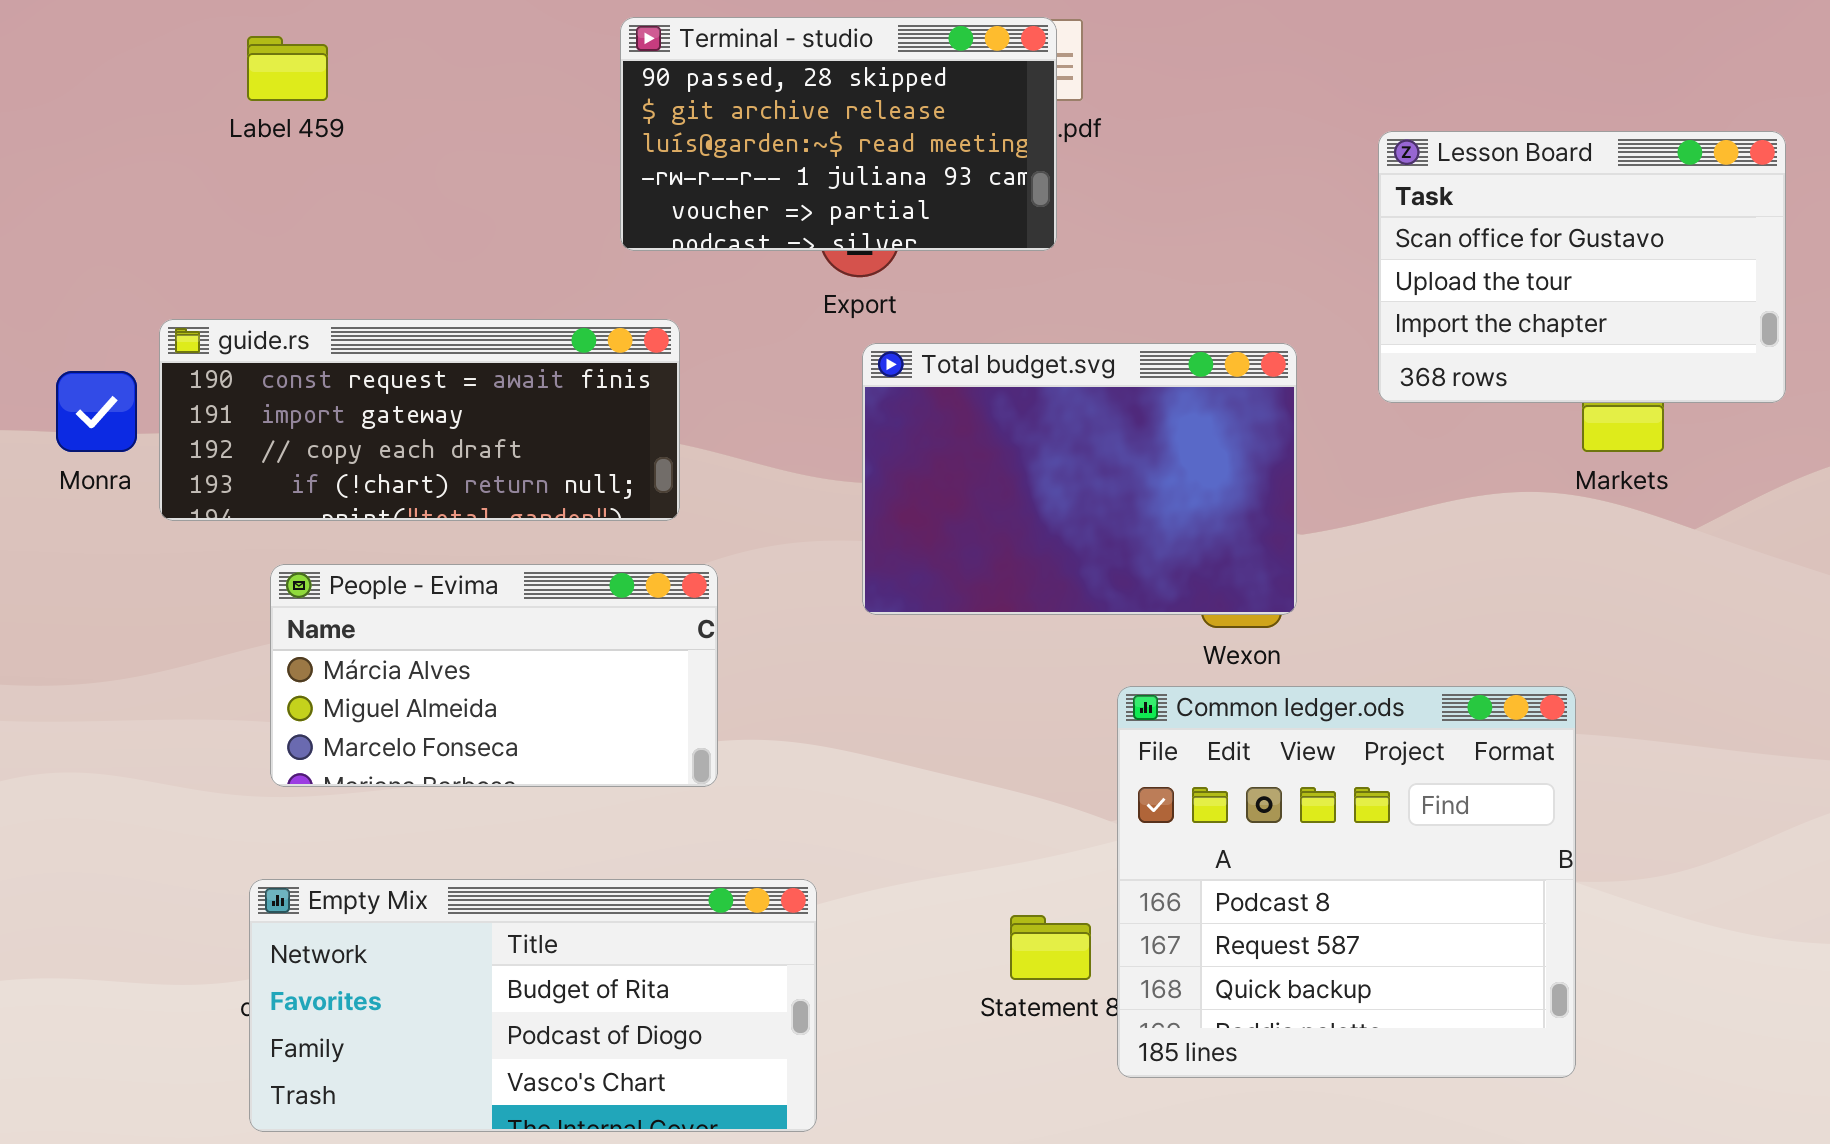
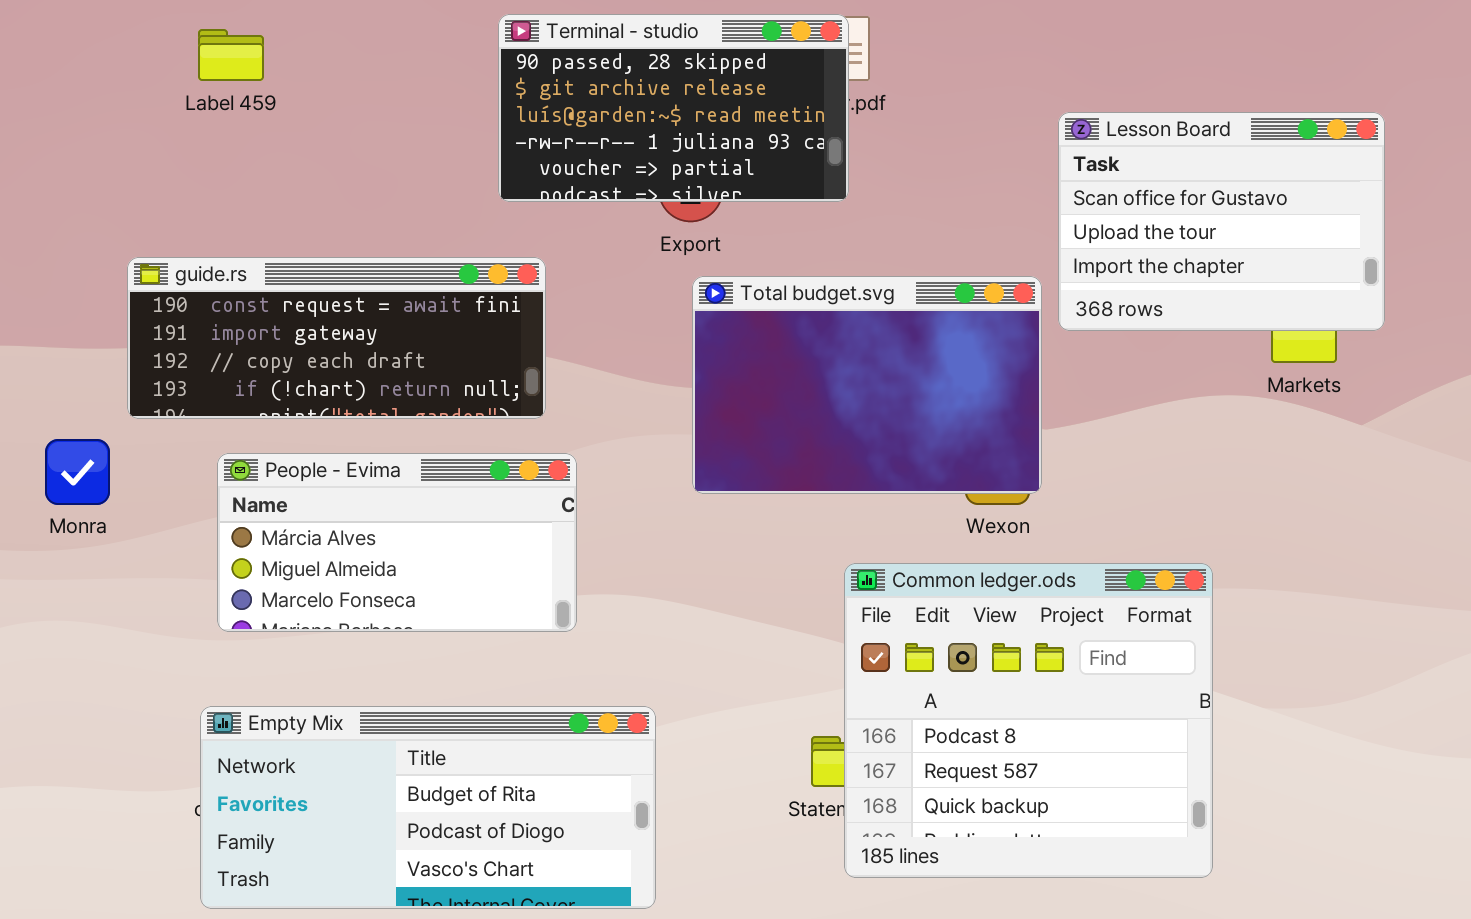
Lesson Board: [1378,131,1786,403] -> [1058,112,1385,331], moved
Monra: [56,371,137,452] -> [45,439,110,505], moved
Common ledger.ods: [1117,686,1576,1078] -> [844,563,1213,878], moved

